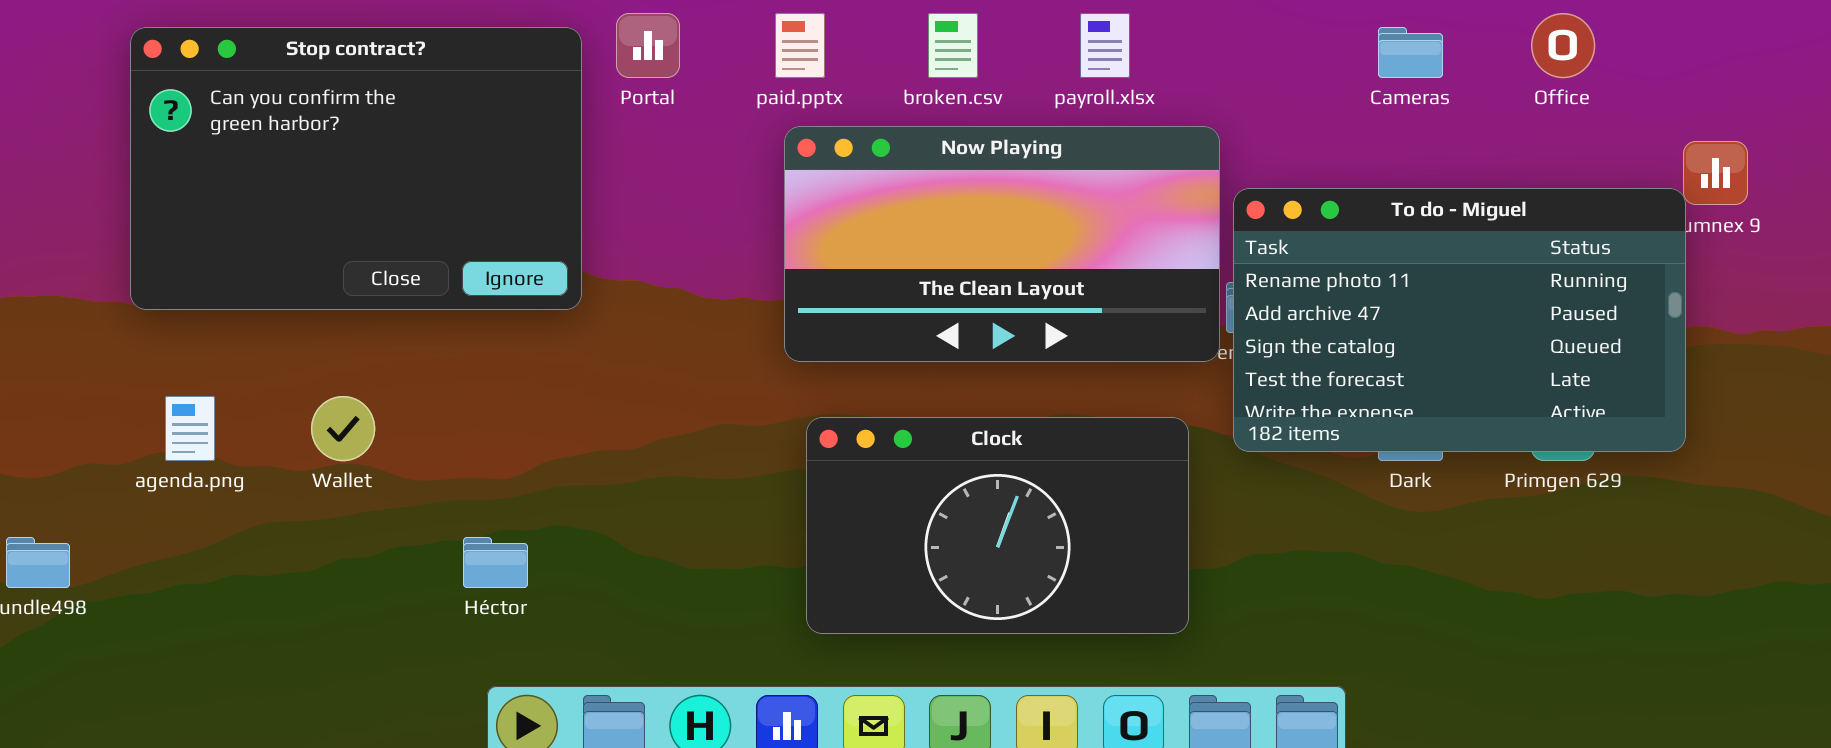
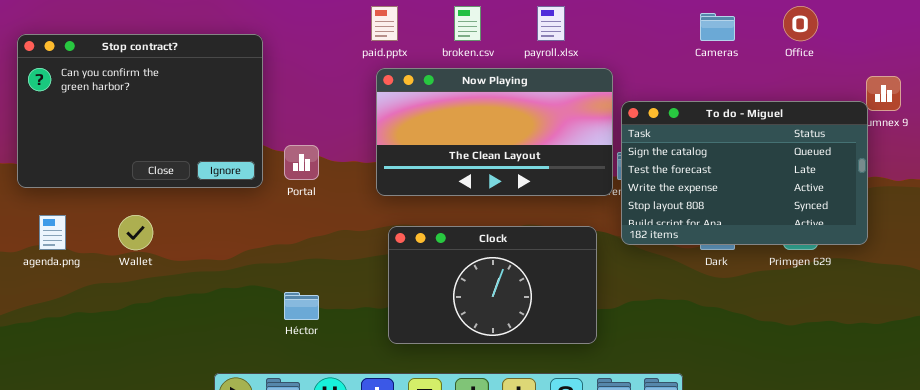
Portal: [616,13,680,78] -> [284,145,319,180], moved
Stop contract?: [130,27,582,310] -> [17,34,263,188], moved
To do - Miguel: [1233,188,1686,452] -> [621,101,868,245], scrolled down 2 rows
Héctor: [463,537,528,588] -> [284,292,319,320], moved

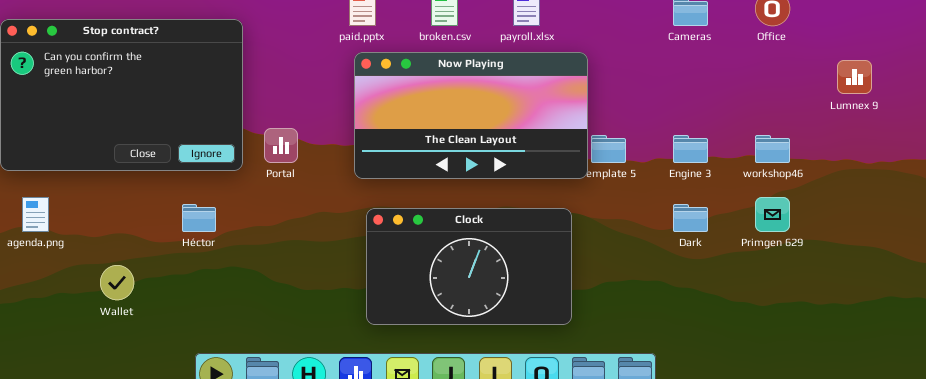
To do - Miguel: [621,101,868,245] -> none, closed
Wallet: [118,215,153,250] -> [100,265,134,300], moved
Héctor: [284,292,319,320] -> [182,204,216,232], moved

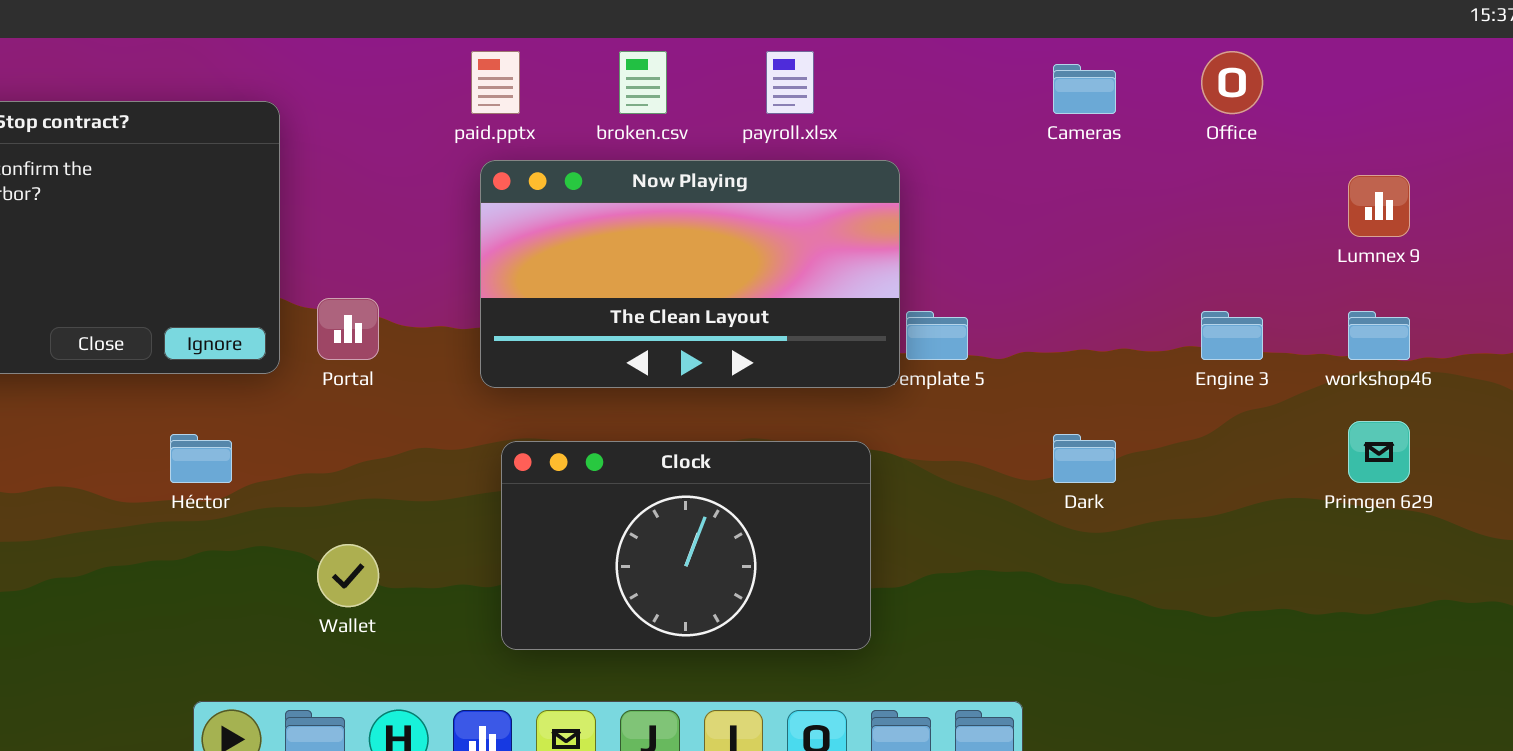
Engine 3: [673,135,708,163] -> [1201,311,1263,360], moved
workshop46: [755,135,790,163] -> [1348,311,1410,360], moved
Primgen 629: [755,197,790,232] -> [1348,421,1410,483], moved
Wallet: [100,265,134,300] -> [317,544,379,607], moved

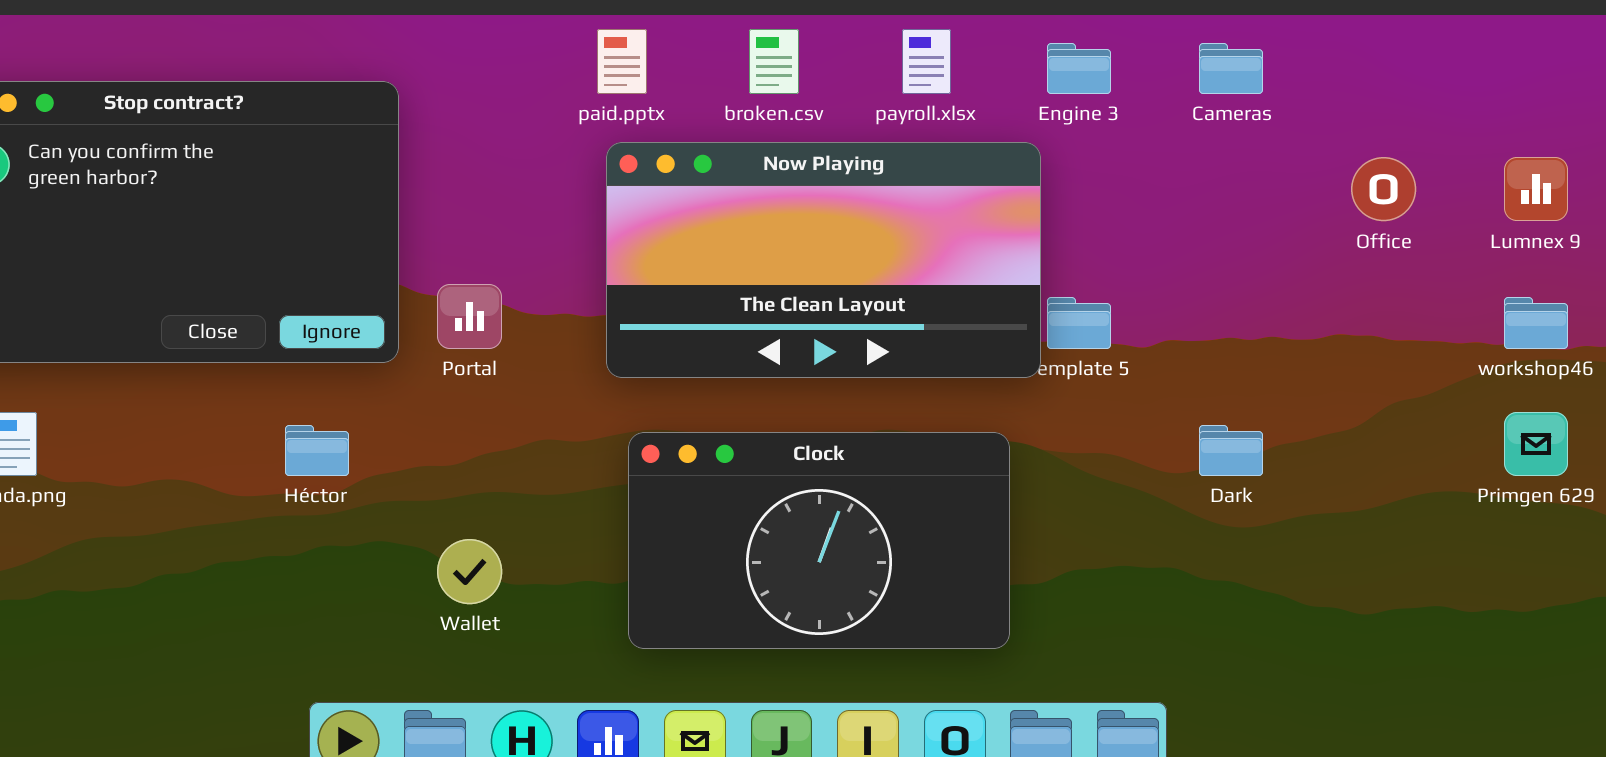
Office: [1201,51,1263,114] -> [1351,157,1416,221], moved
Engine 3: [1201,311,1263,360] -> [1047,43,1111,94], moved

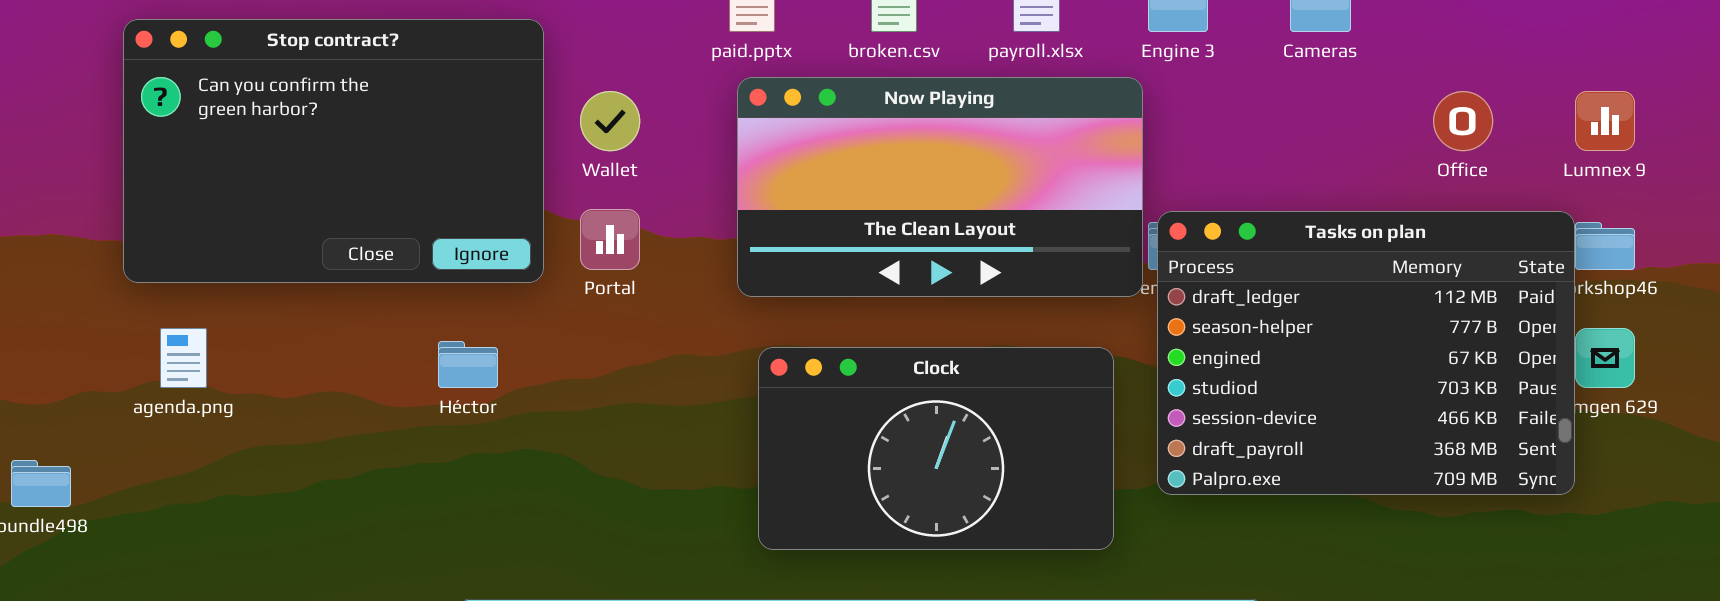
Tasks on plan: none -> [1157,211,1575,495], opened
Wallet: [437,539,502,604] -> [580,91,640,151], moved

